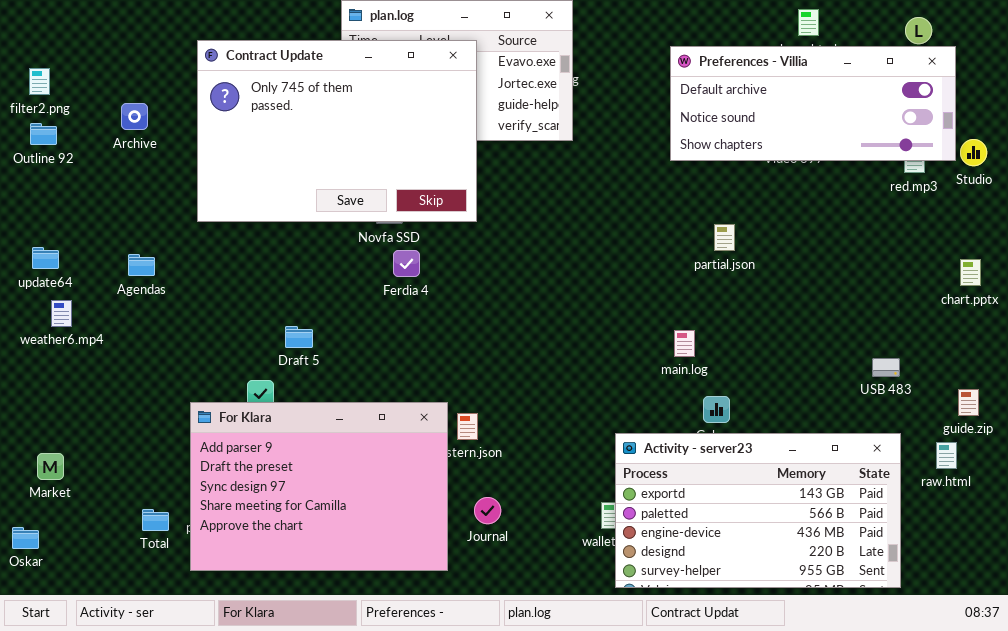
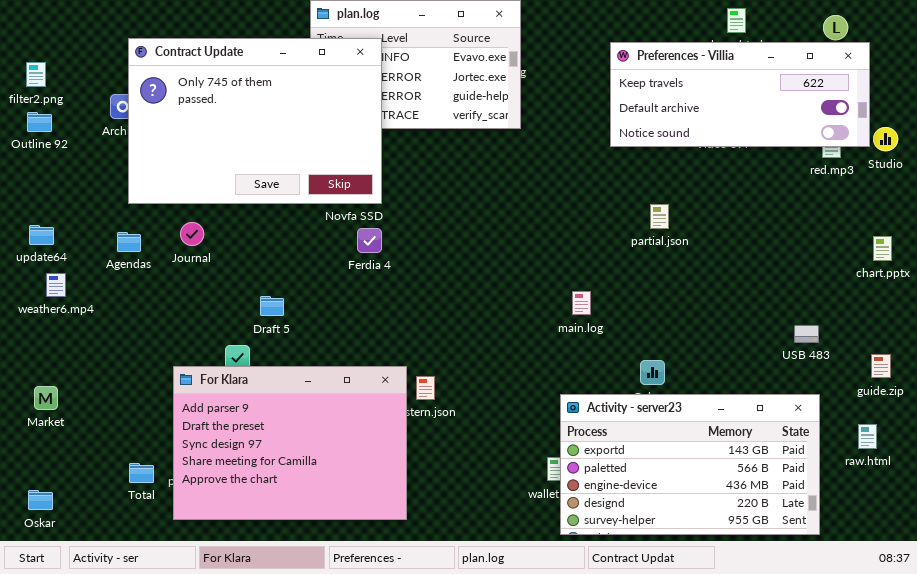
Contract Update: [197,40,477,222] -> [128,38,382,204], moved
Preferences - Villia: [670,46,956,161] -> [610,42,870,147], scrolled up 1 row
main.log: [674,330,695,357] -> [572,291,591,315], moved
raw.html: [936,442,957,469] -> [858,424,877,449], moved
Market: [37,453,64,480] -> [34,386,58,410], moved
Journal: [474,497,501,524] -> [180,222,204,246], moved
Oskar: [12,527,39,549] -> [28,490,53,510], moved

